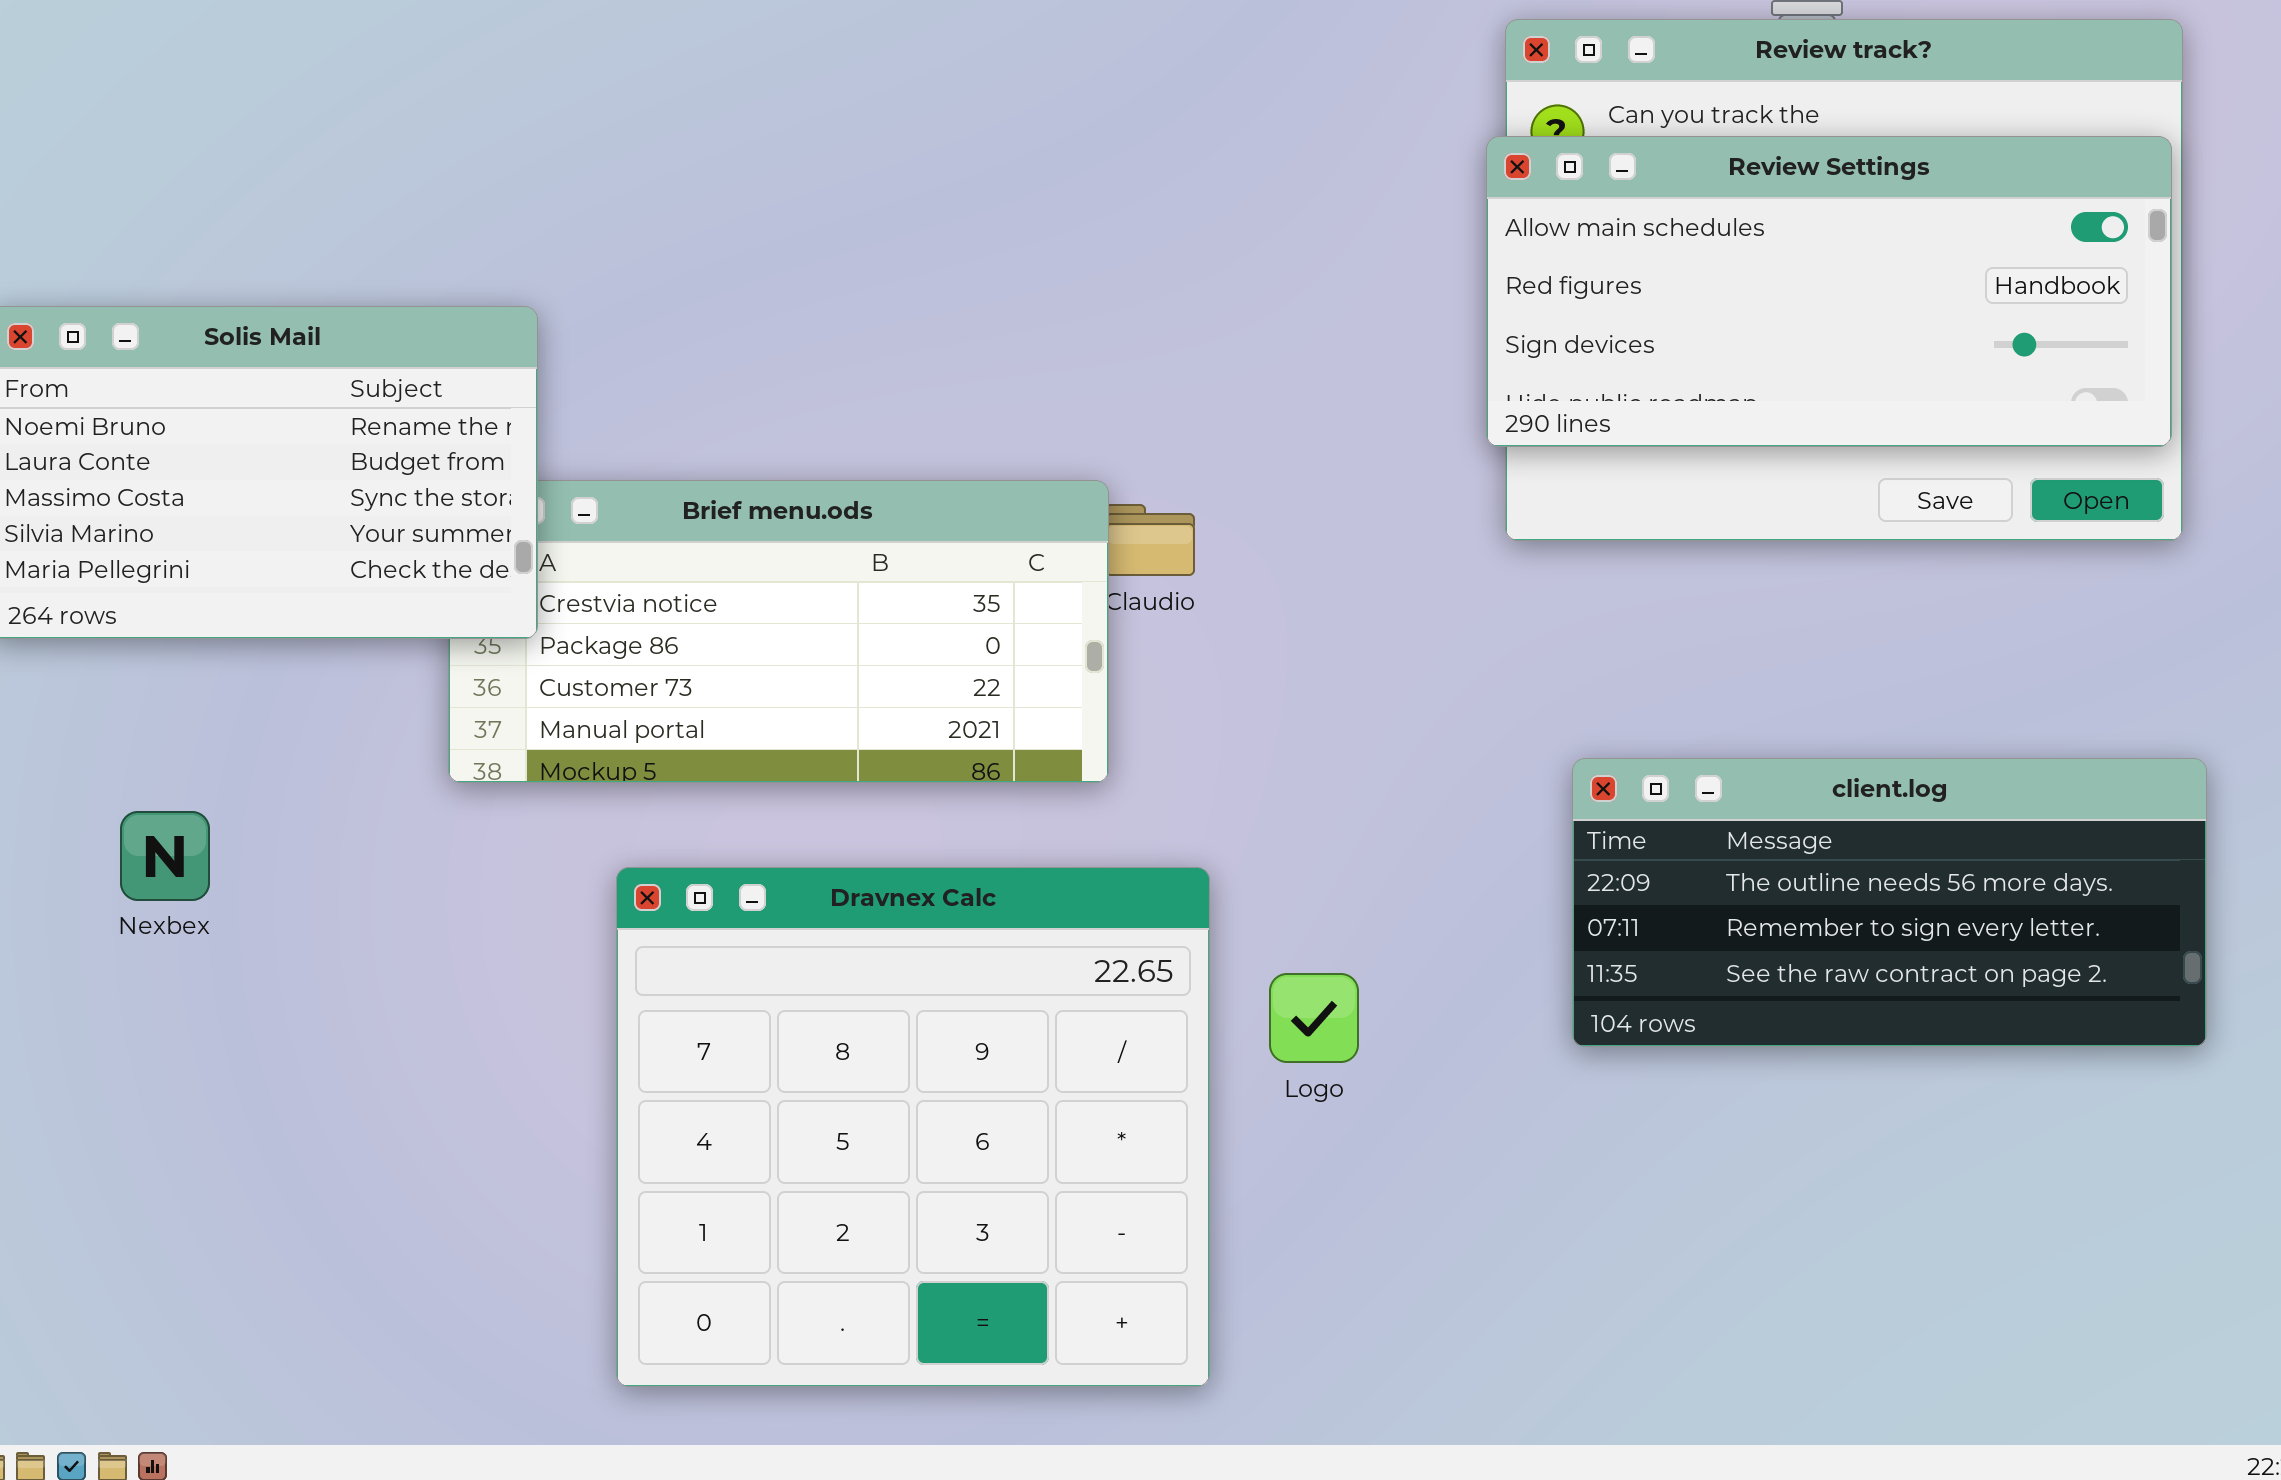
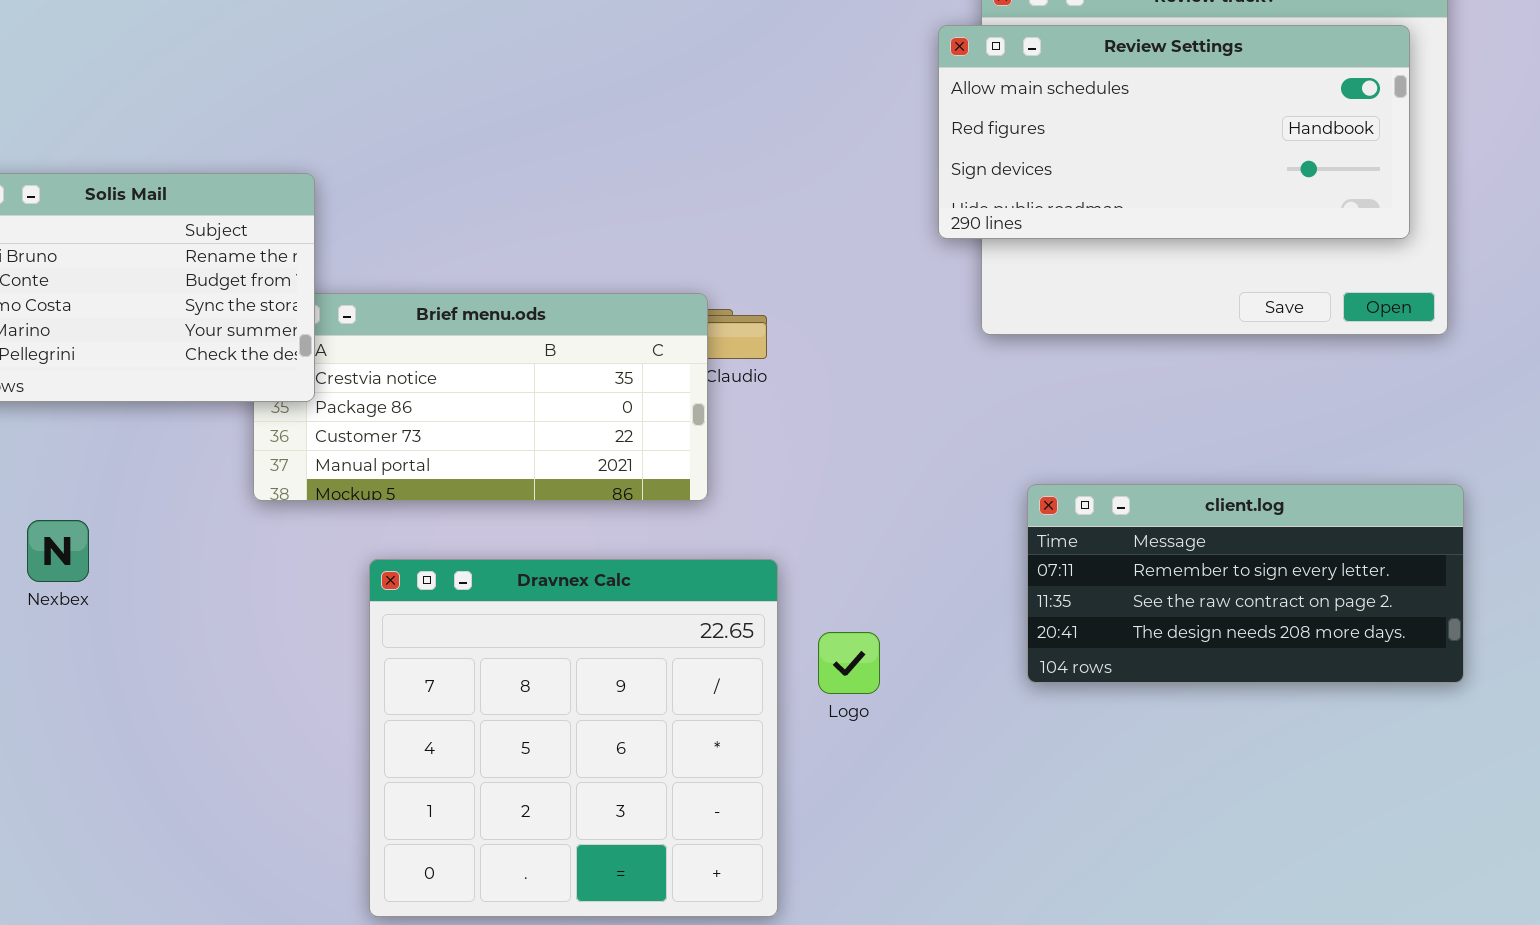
Review Settings: [1486,136,2172,447] -> [938,25,1410,239], moved
client.log: [1572,758,2207,1047] -> [1027,484,1464,683], scrolled down 1 row

